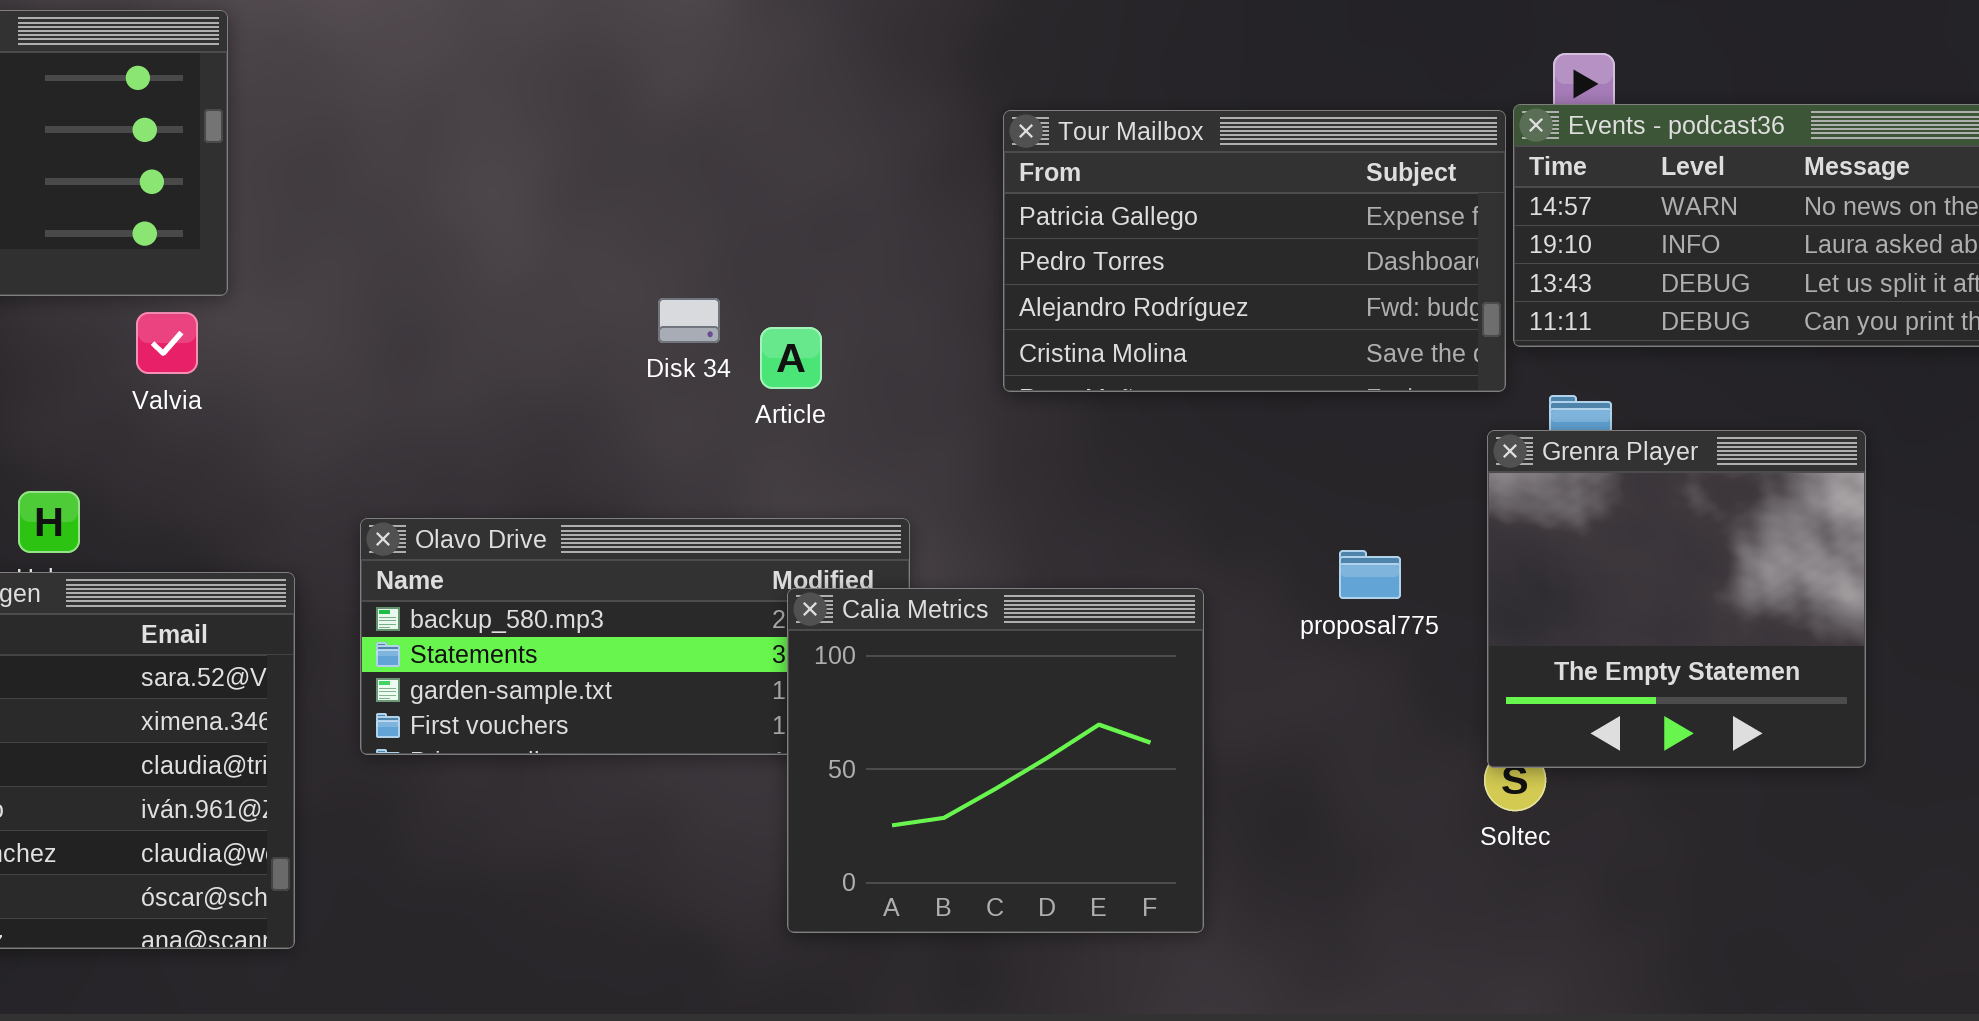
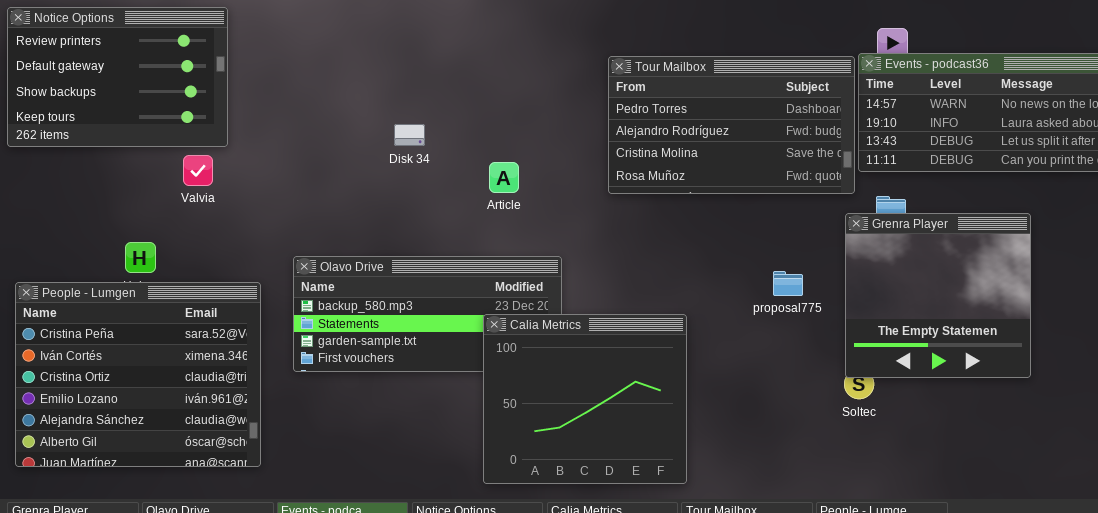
Tour Mailbox: [1003,110,1506,392] -> [608,56,855,194], scrolled down 1 row
Disk 34: [658,298,720,343] -> [394,124,425,146], moved
Calia Metrics: [787,588,1204,933] -> [483,314,687,484], moved

